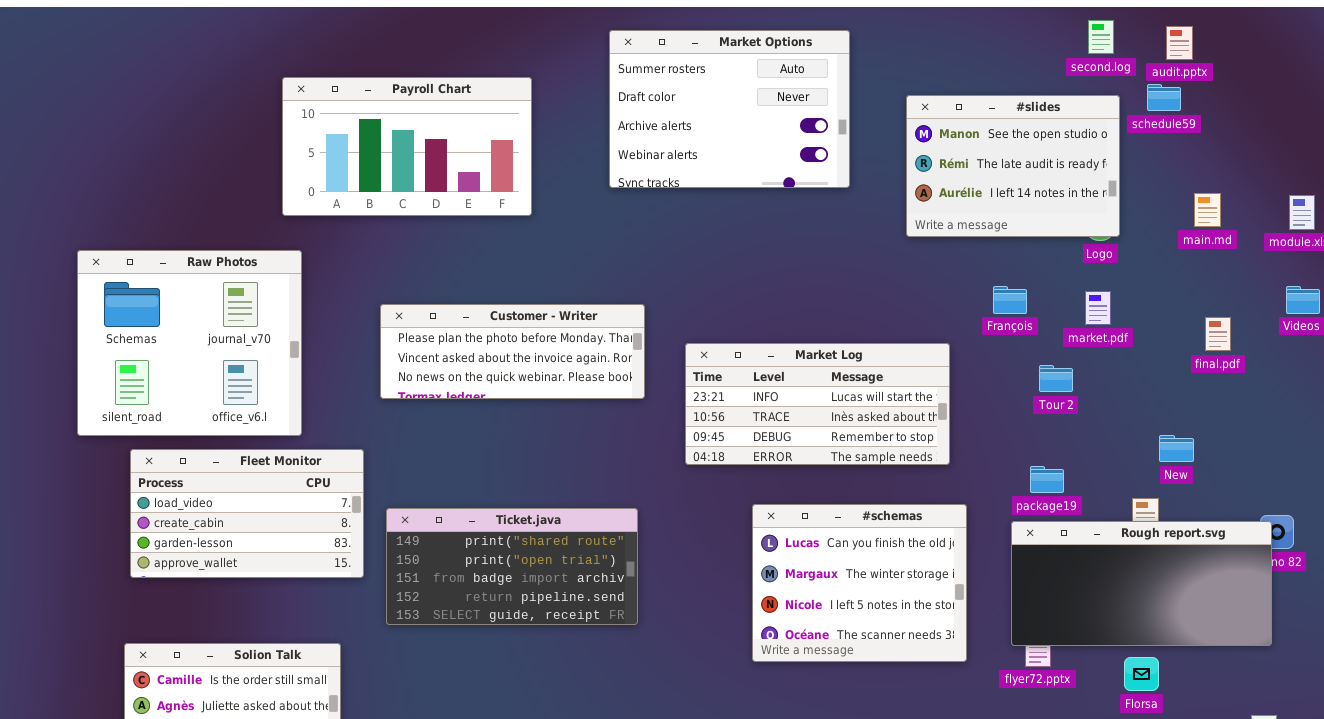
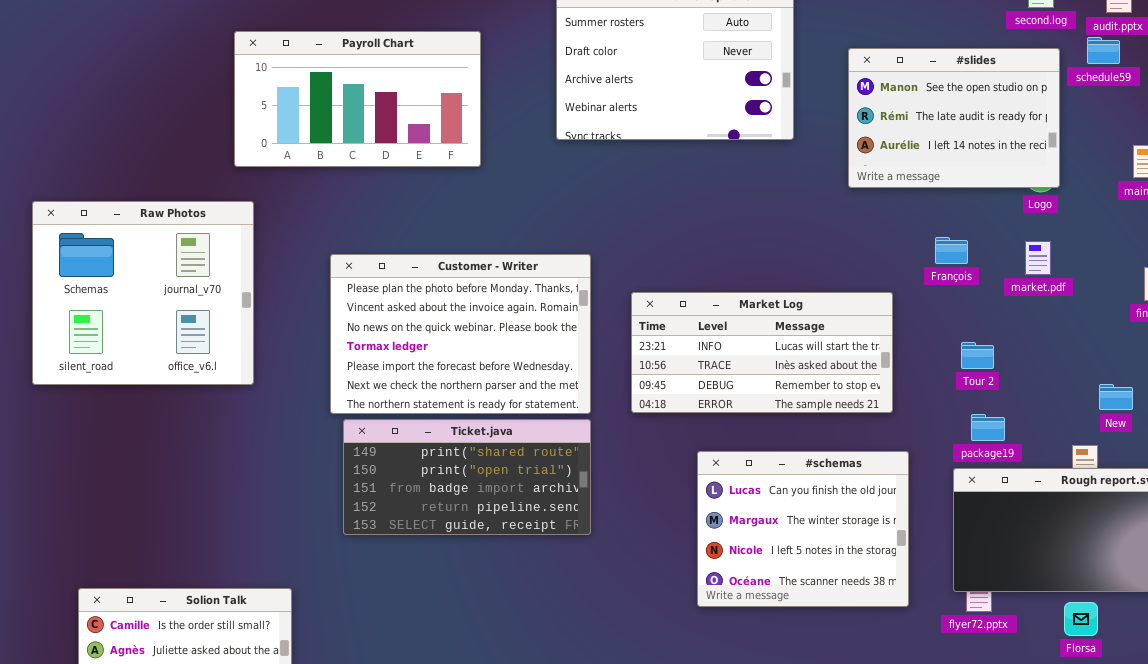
Customer - Writer: [380,304,645,399] -> [330,254,591,414], resized
Tour 2: [1039,365,1073,392] -> [961,342,994,369], moved
Fleet Monitor: [130,449,364,578] -> none, closed
Ticket.java: [386,508,638,625] -> [343,419,591,535], moved

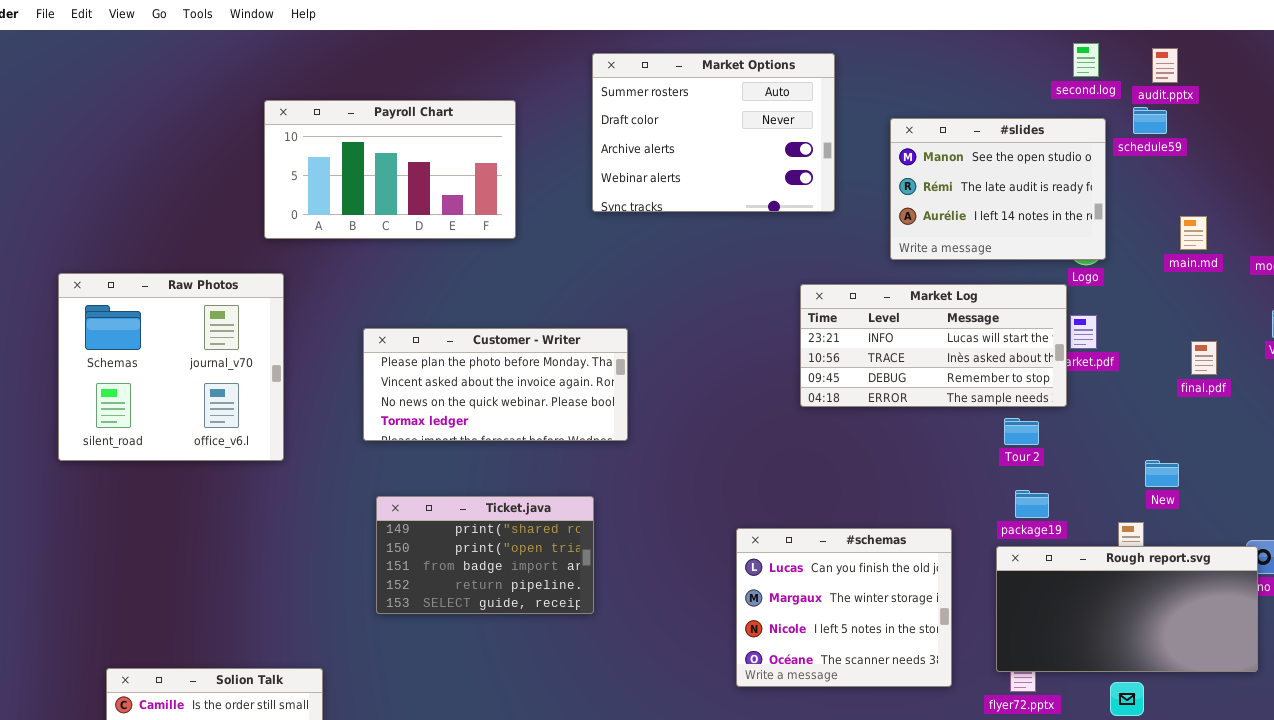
Customer - Writer: [330,254,591,414] -> [363,328,628,441], resized
Market Log: [631,292,893,413] -> [800,284,1067,407], moved
Ticket.java: [343,419,591,535] -> [376,496,594,614], resized

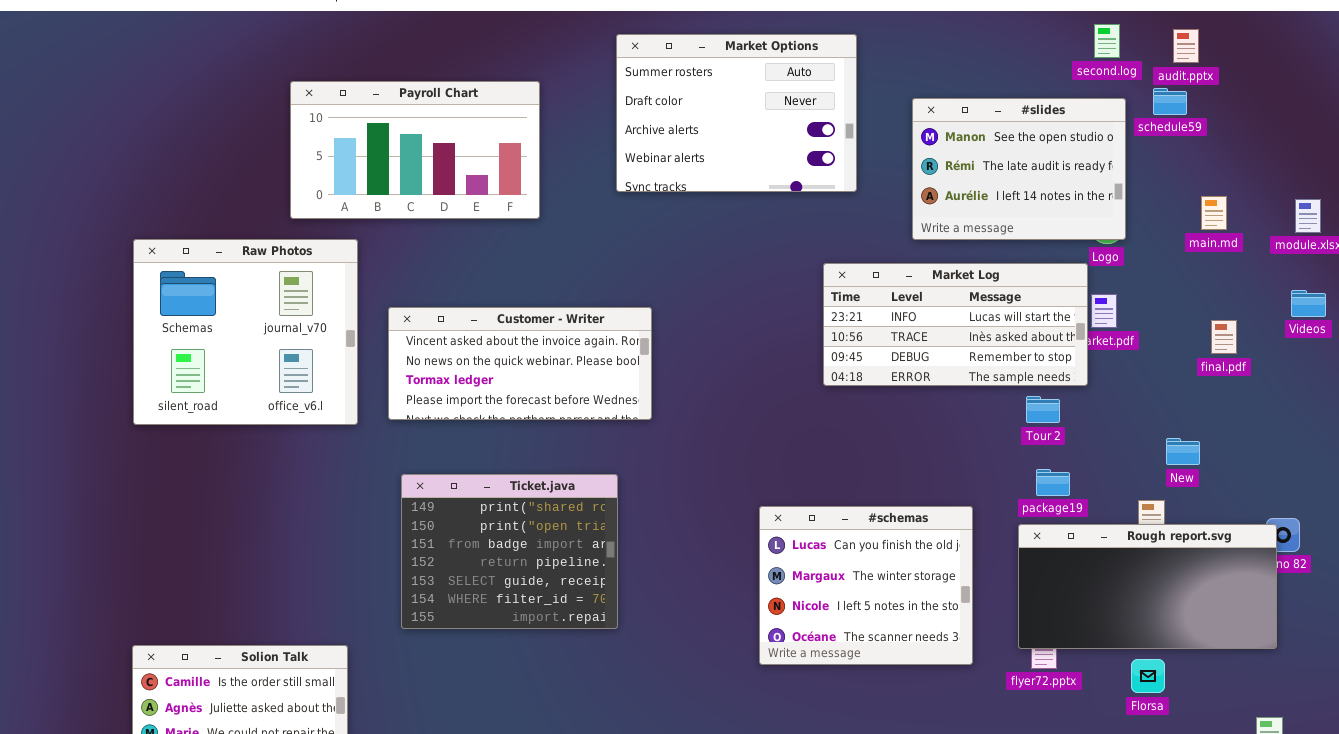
Raw Photos: [58,273,284,461] -> [133,239,358,425], moved
Customer - Writer: [363,328,628,441] -> [388,307,652,420], scrolled down 1 row
Ticket.java: [376,496,594,614] -> [401,474,618,629], resized

